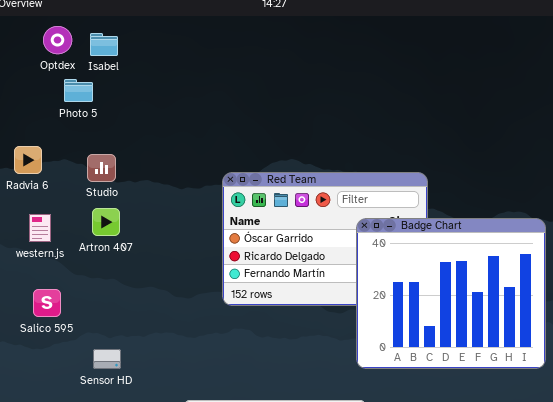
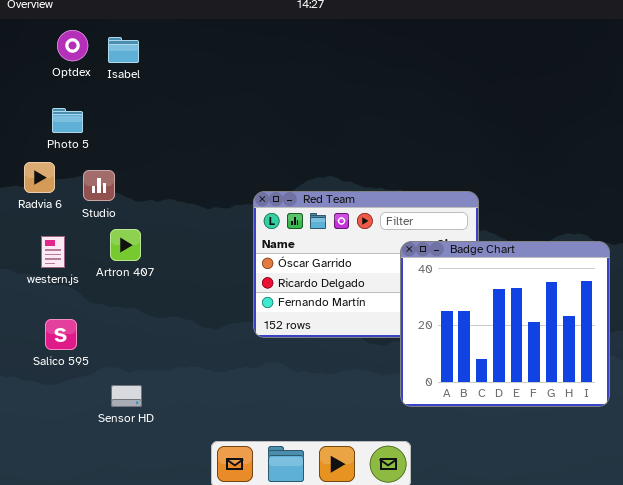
Photo 5: [64,79,93,102] -> [52,108,83,133], moved
Studio: [87,154,116,182] -> [83,170,115,201], moved

